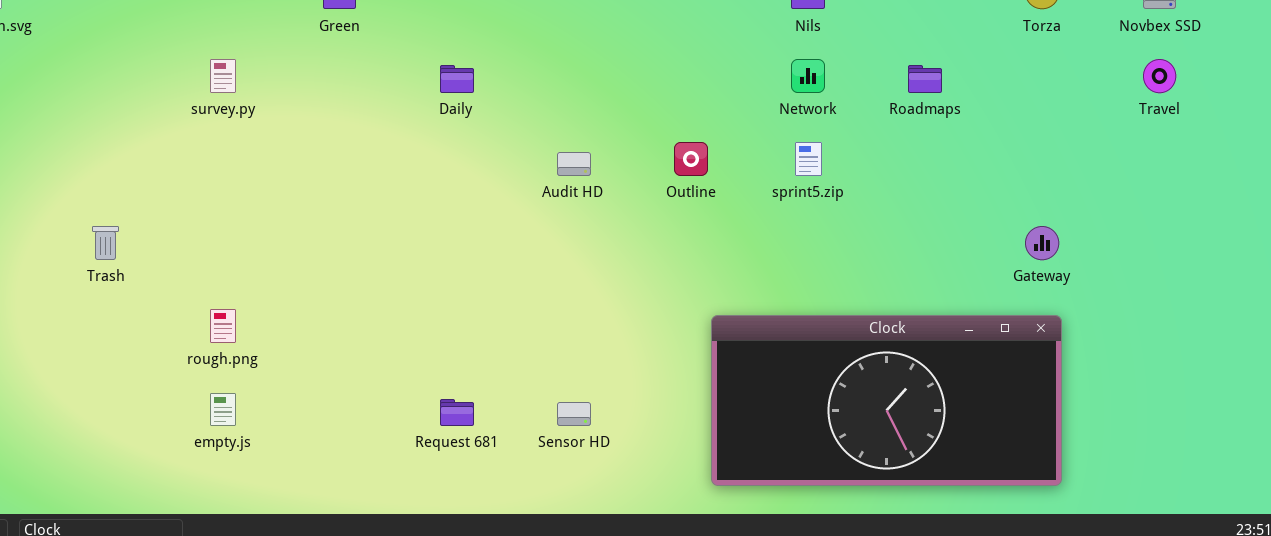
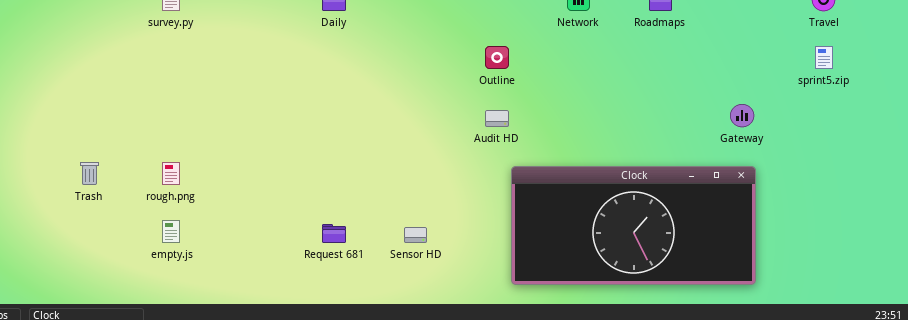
sprint5.zip: [795,142,822,176] -> [815,46,833,69], moved
Audit HD: [557,152,591,176] -> [485,110,509,127], moved
Trash: [92,226,119,260] -> [80,162,99,185], moved

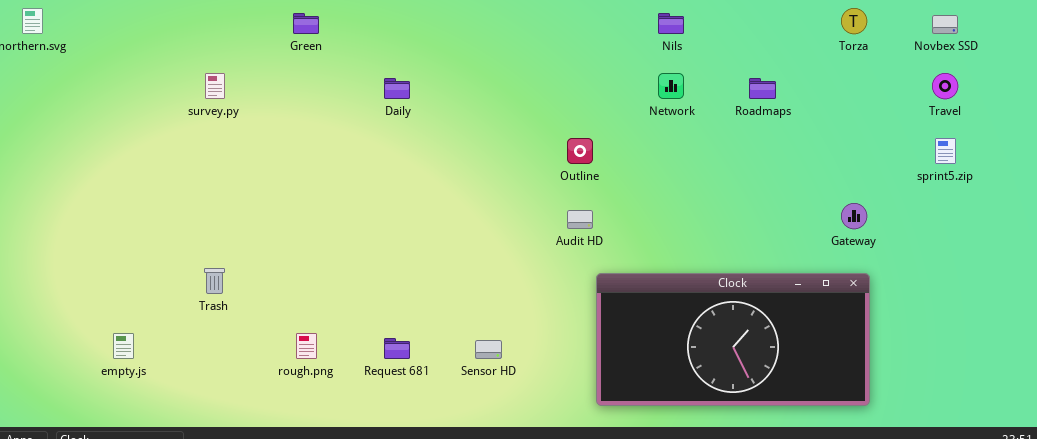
Trash: [80,162,99,185] -> [204,268,225,294], moved
rough.png: [162,162,180,185] -> [296,333,317,359], moved
empty.js: [162,220,180,243] -> [113,333,134,359], moved

